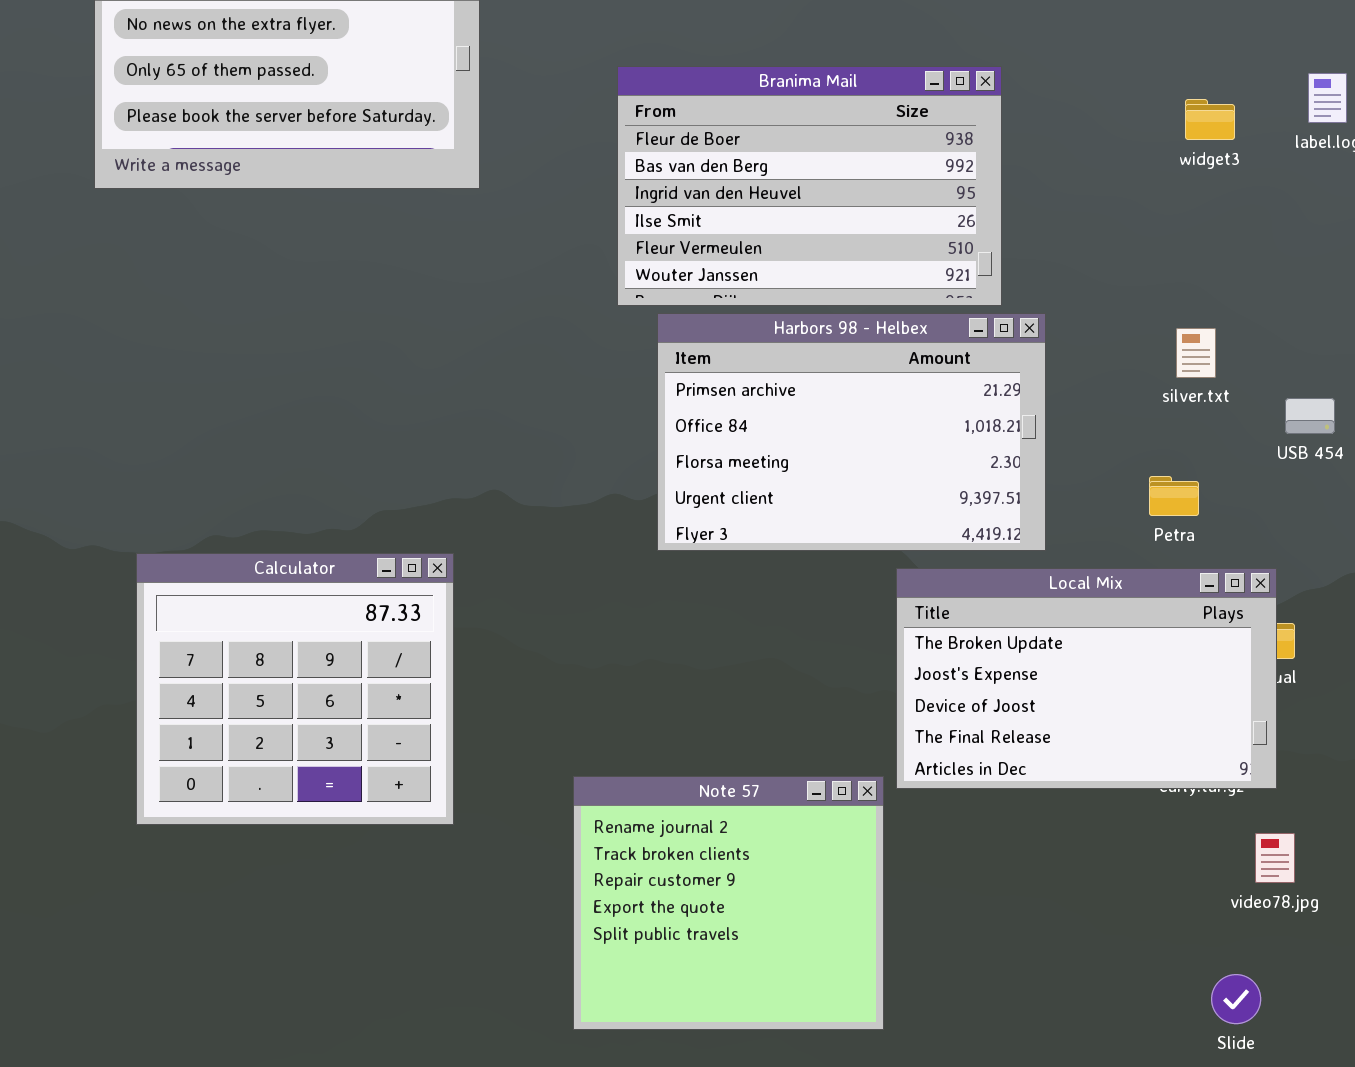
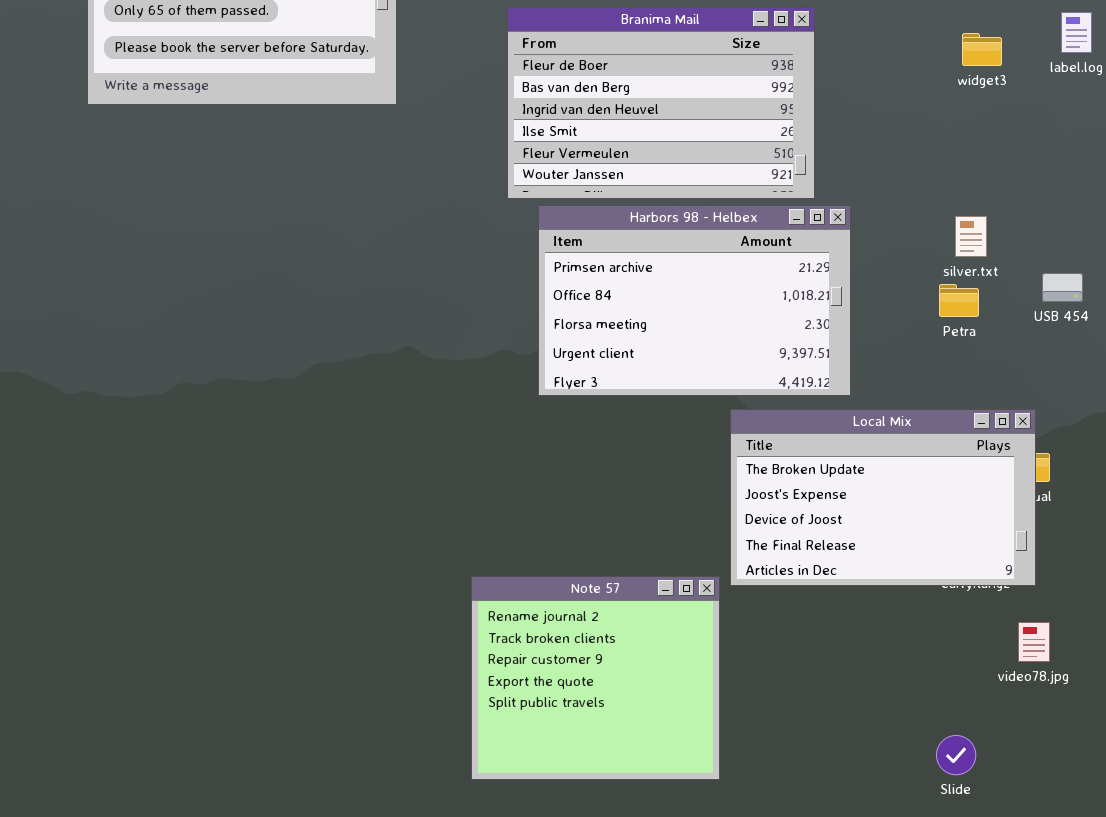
Petra: [1149,476,1199,516] -> [939,284,979,317], moved
Calculator: [136,553,454,825] -> none, closed
Slide: [1211,974,1261,1024] -> [936,735,976,775], moved

